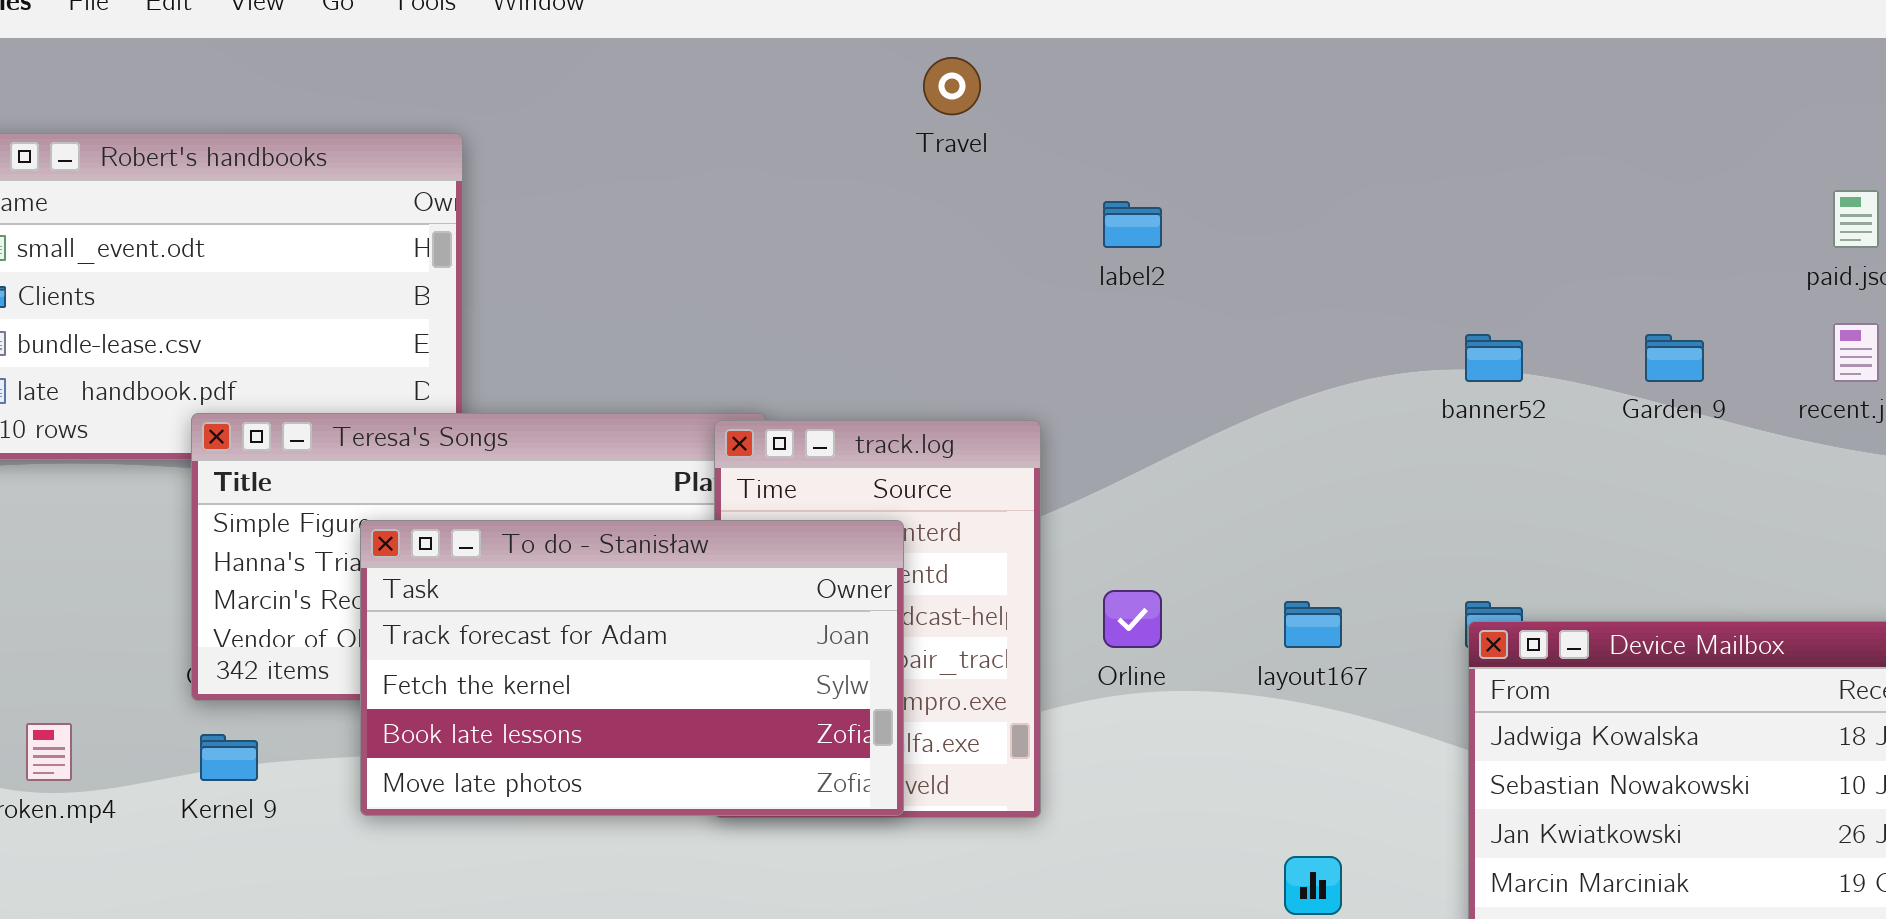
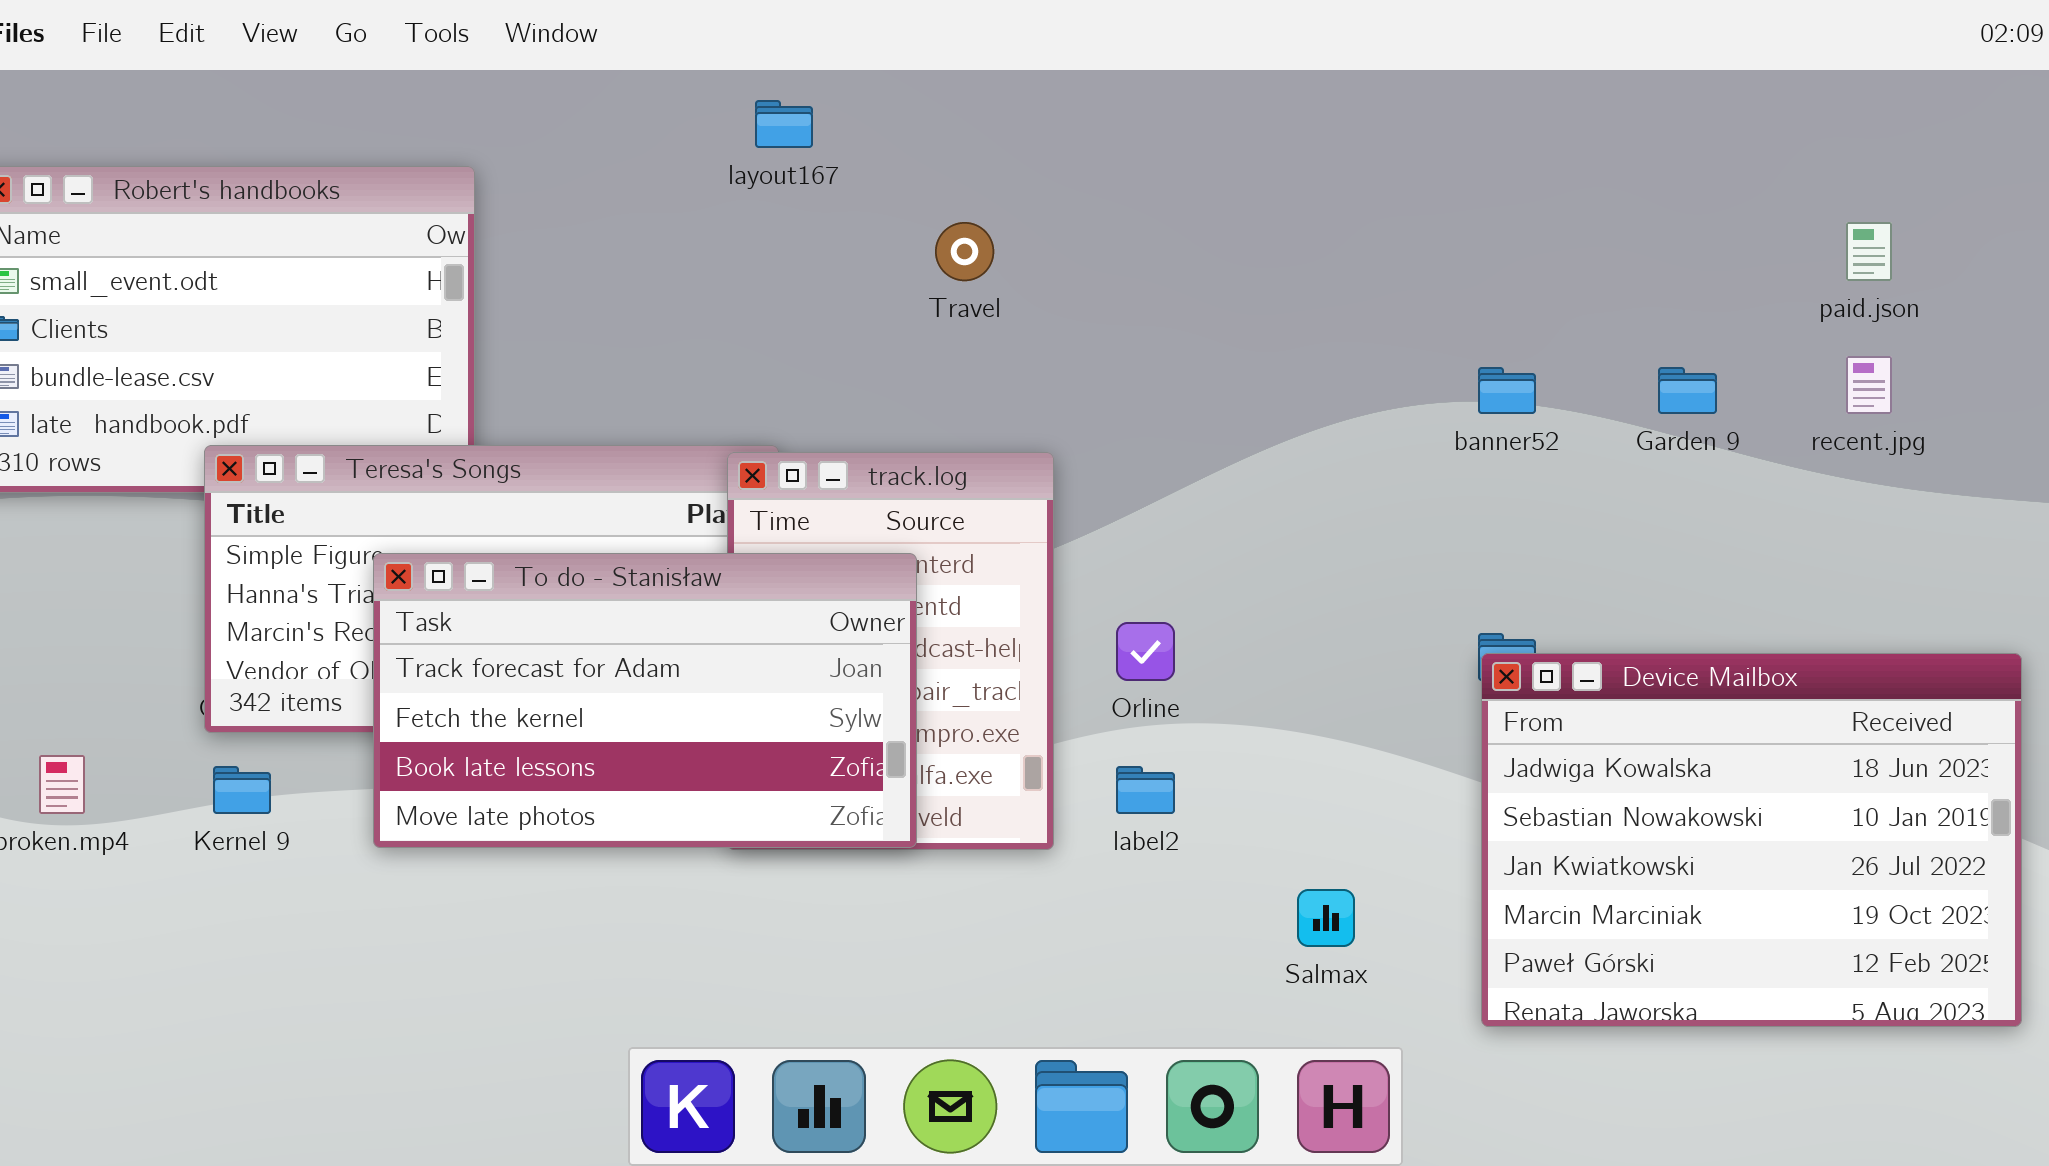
Travel: [923,57,981,115] -> [935,222,994,281], moved
label2: [1103,201,1162,248] -> [1116,766,1175,814], moved
layout167: [1284,601,1342,648] -> [755,100,813,148], moved

